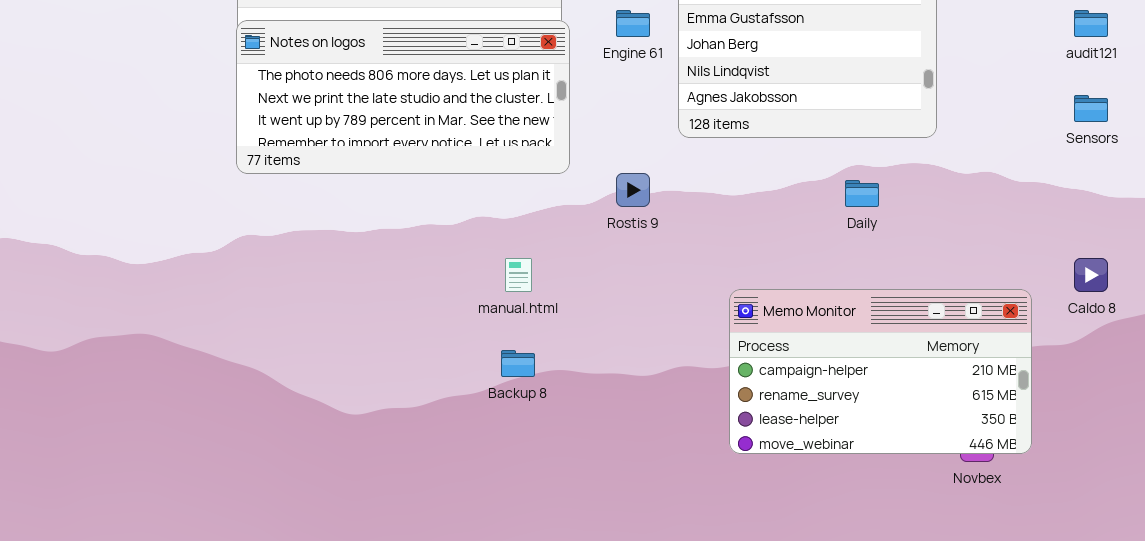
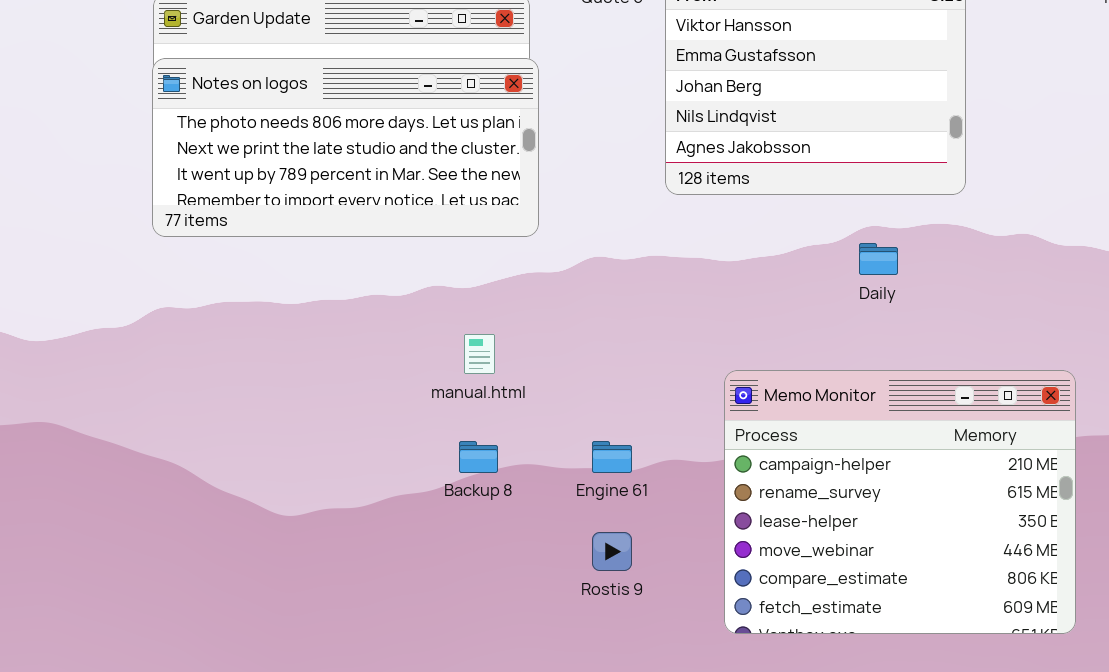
Engine 61: [616,10,650,37] -> [592,441,632,473], moved
Rostis 9: [616,173,650,207] -> [592,532,632,571], moved
Memo Monitor: [729,289,1032,454] -> [724,370,1076,634], resized

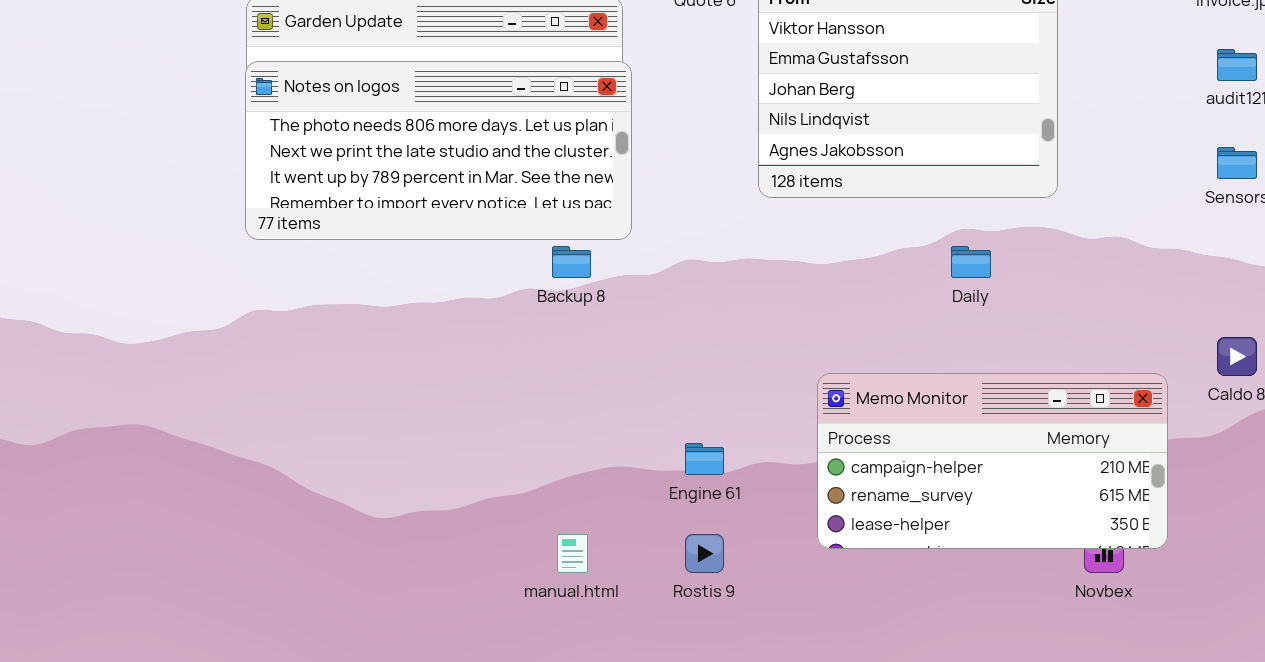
manual.html: [464,334,495,374] -> [557,534,588,573], moved
Memo Monitor: [724,370,1076,634] -> [817,373,1168,549], resized
Backup 8: [459,441,498,473] -> [552,246,591,278], moved

